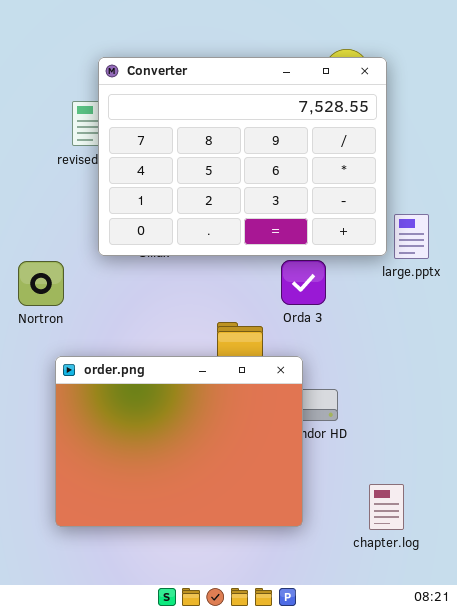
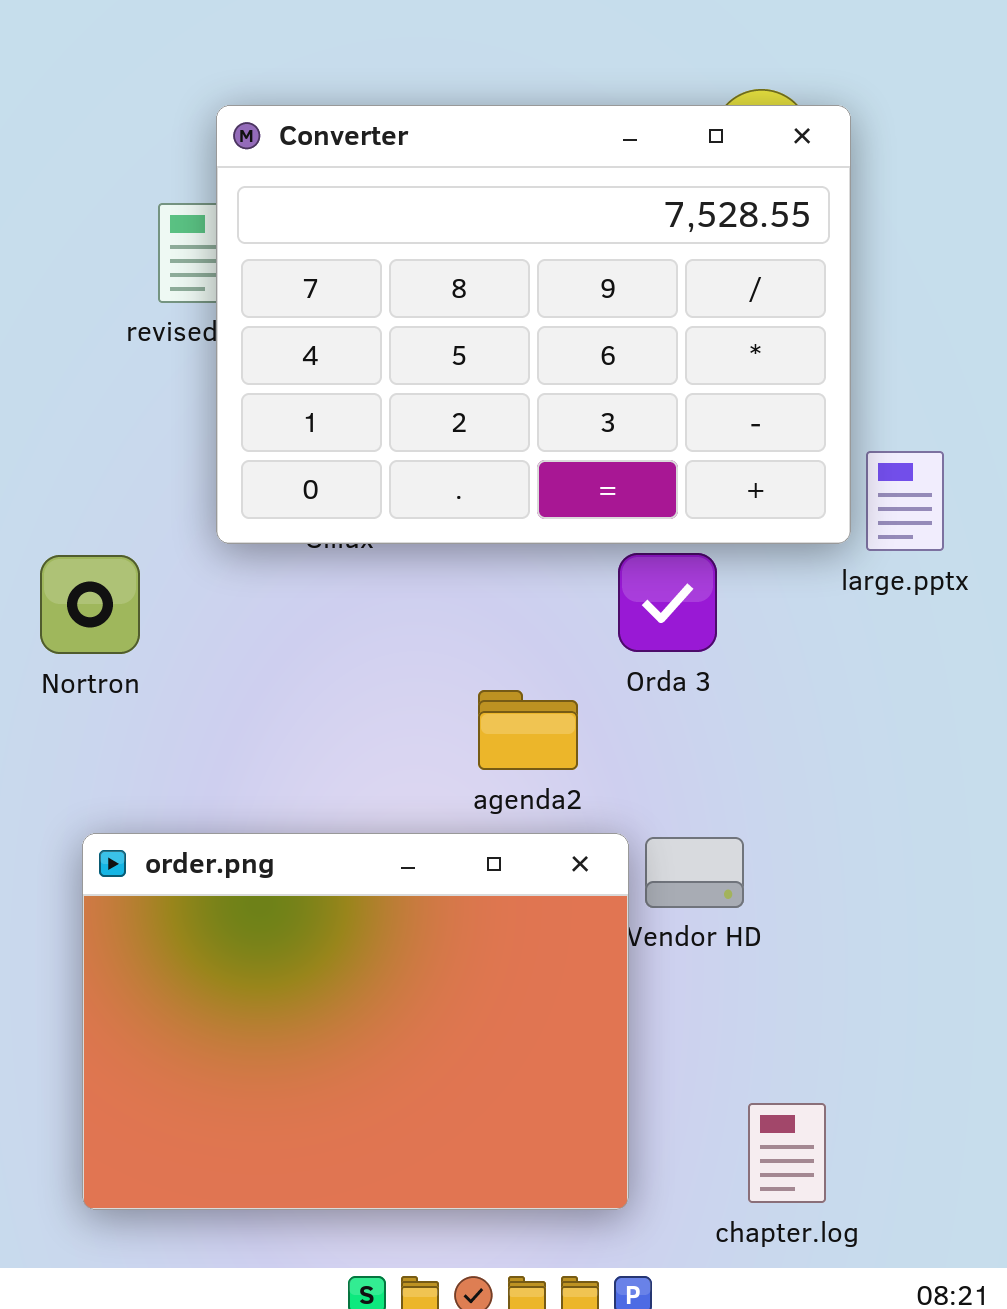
order.png: [55,356,303,527] -> [82,833,629,1210], moved
chapter.log: [369,484,404,530] -> [748,1103,826,1203], moved

